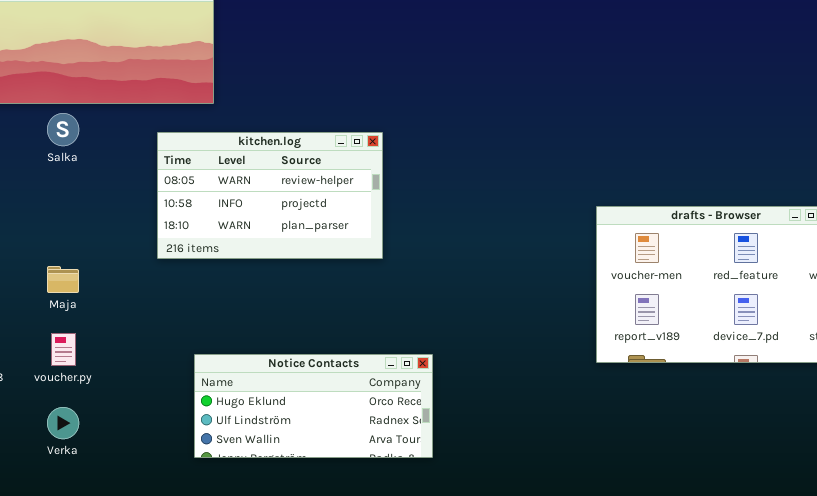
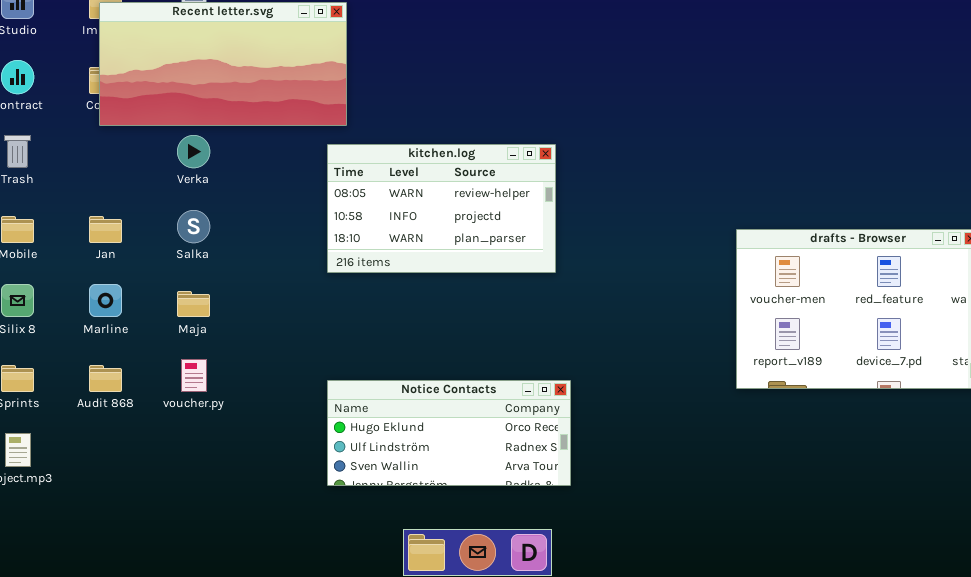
Salka: [47,113,79,146] -> [177,210,210,243], moved
kitchen.log: [157,132,383,259] -> [327,144,556,273], moved
Verka: [47,407,79,439] -> [177,135,210,168], moved

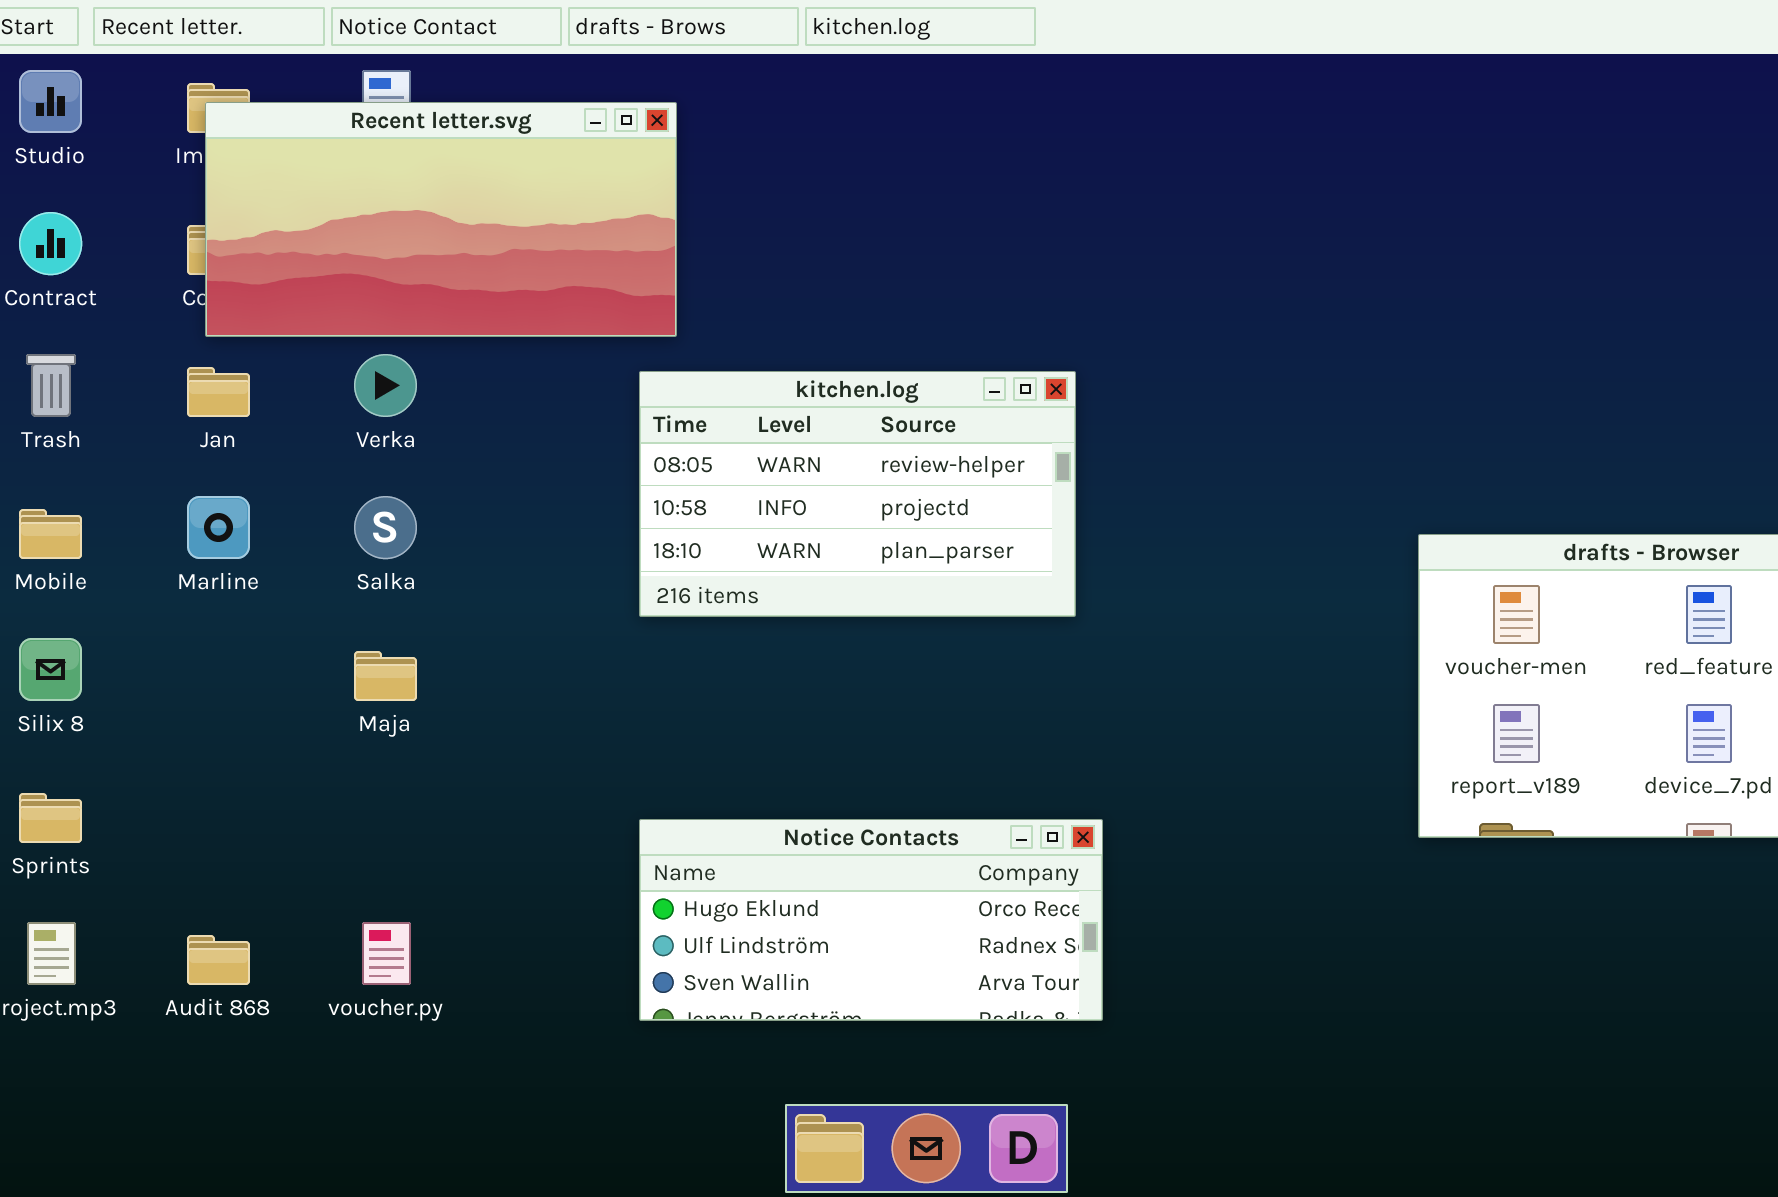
Jan: [89,216,122,243] -> [187,367,250,417], moved
Marline: [89,284,122,317] -> [187,496,250,559], moved
voucher.py: [181,359,207,392] -> [362,922,411,985], moved
Audit 868: [89,365,122,392] -> [187,935,250,985], moved

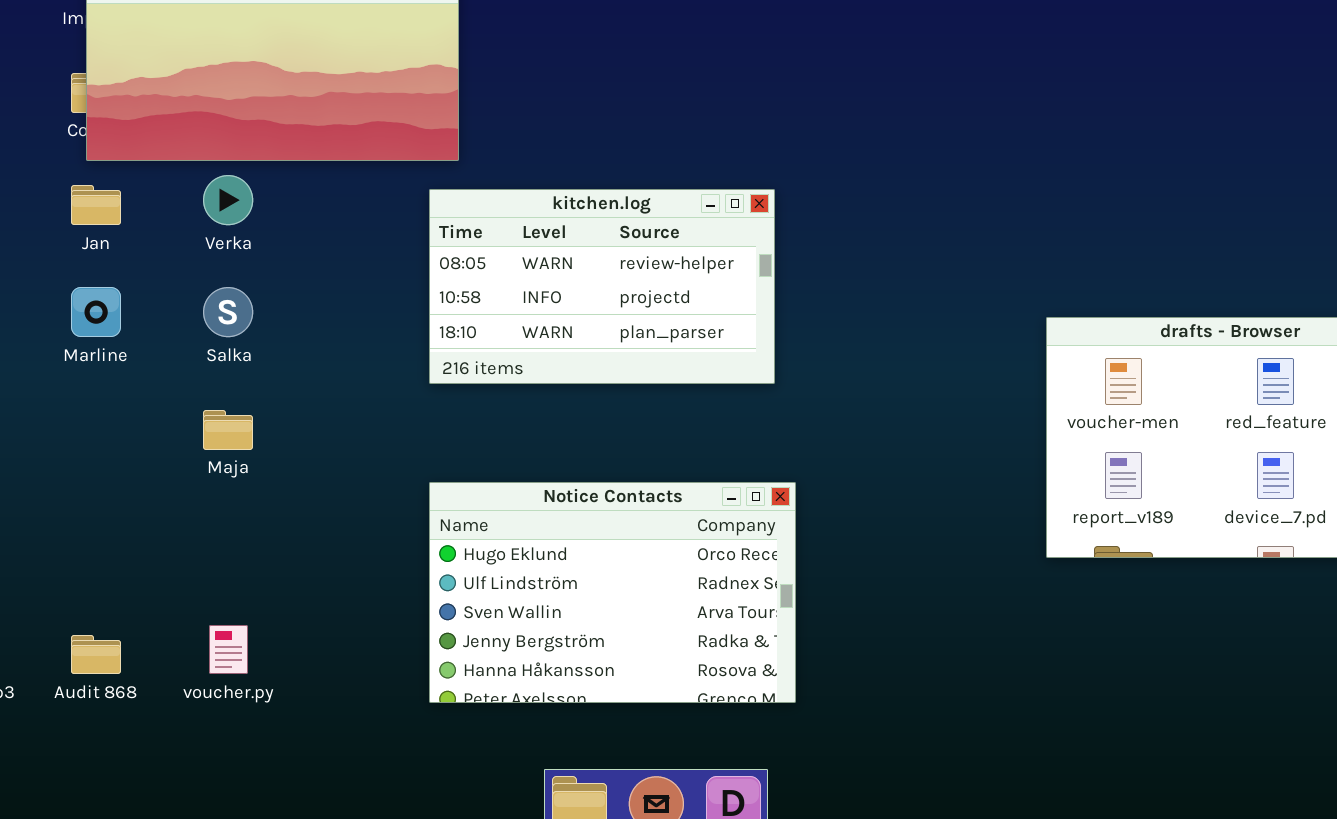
Notice Contacts: [639,819,1103,1021] -> [429,482,796,703], resized

